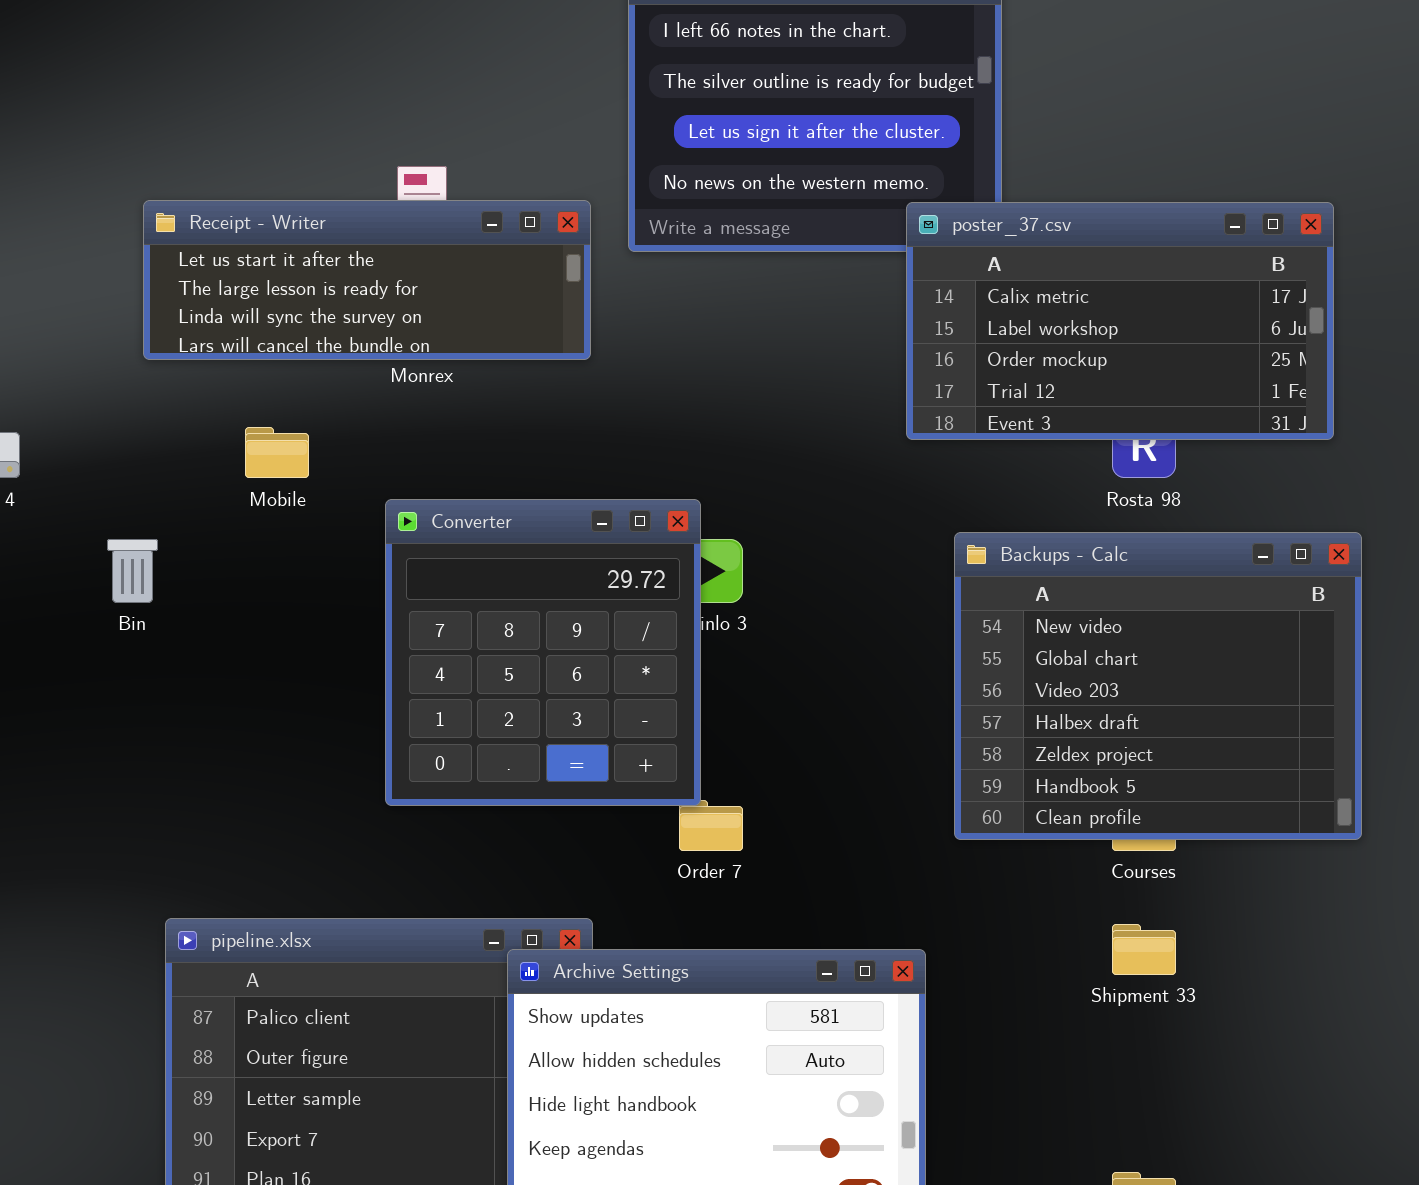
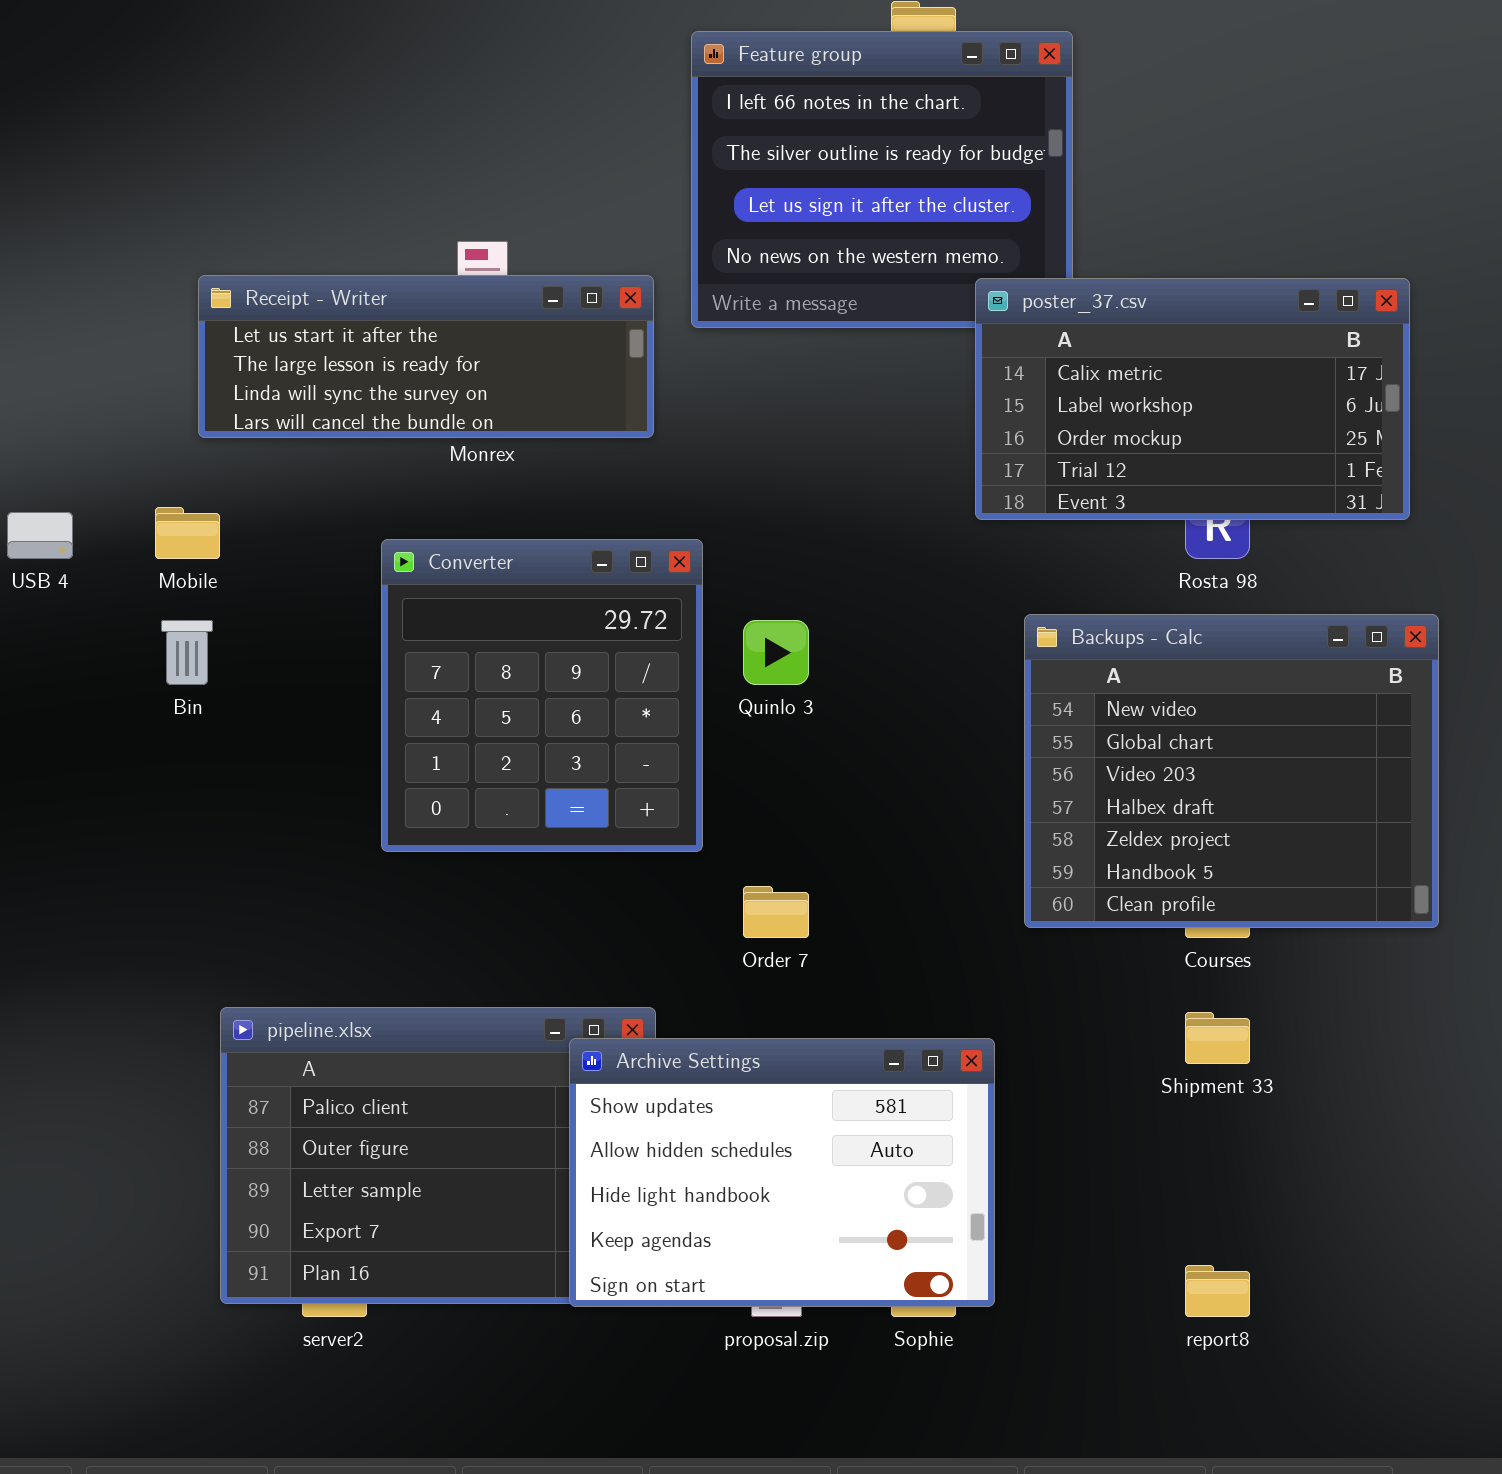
Mobile: [245,427,309,478] -> [155,507,220,559], moved
Converter: [385,499,701,806] -> [381,539,703,852], moved

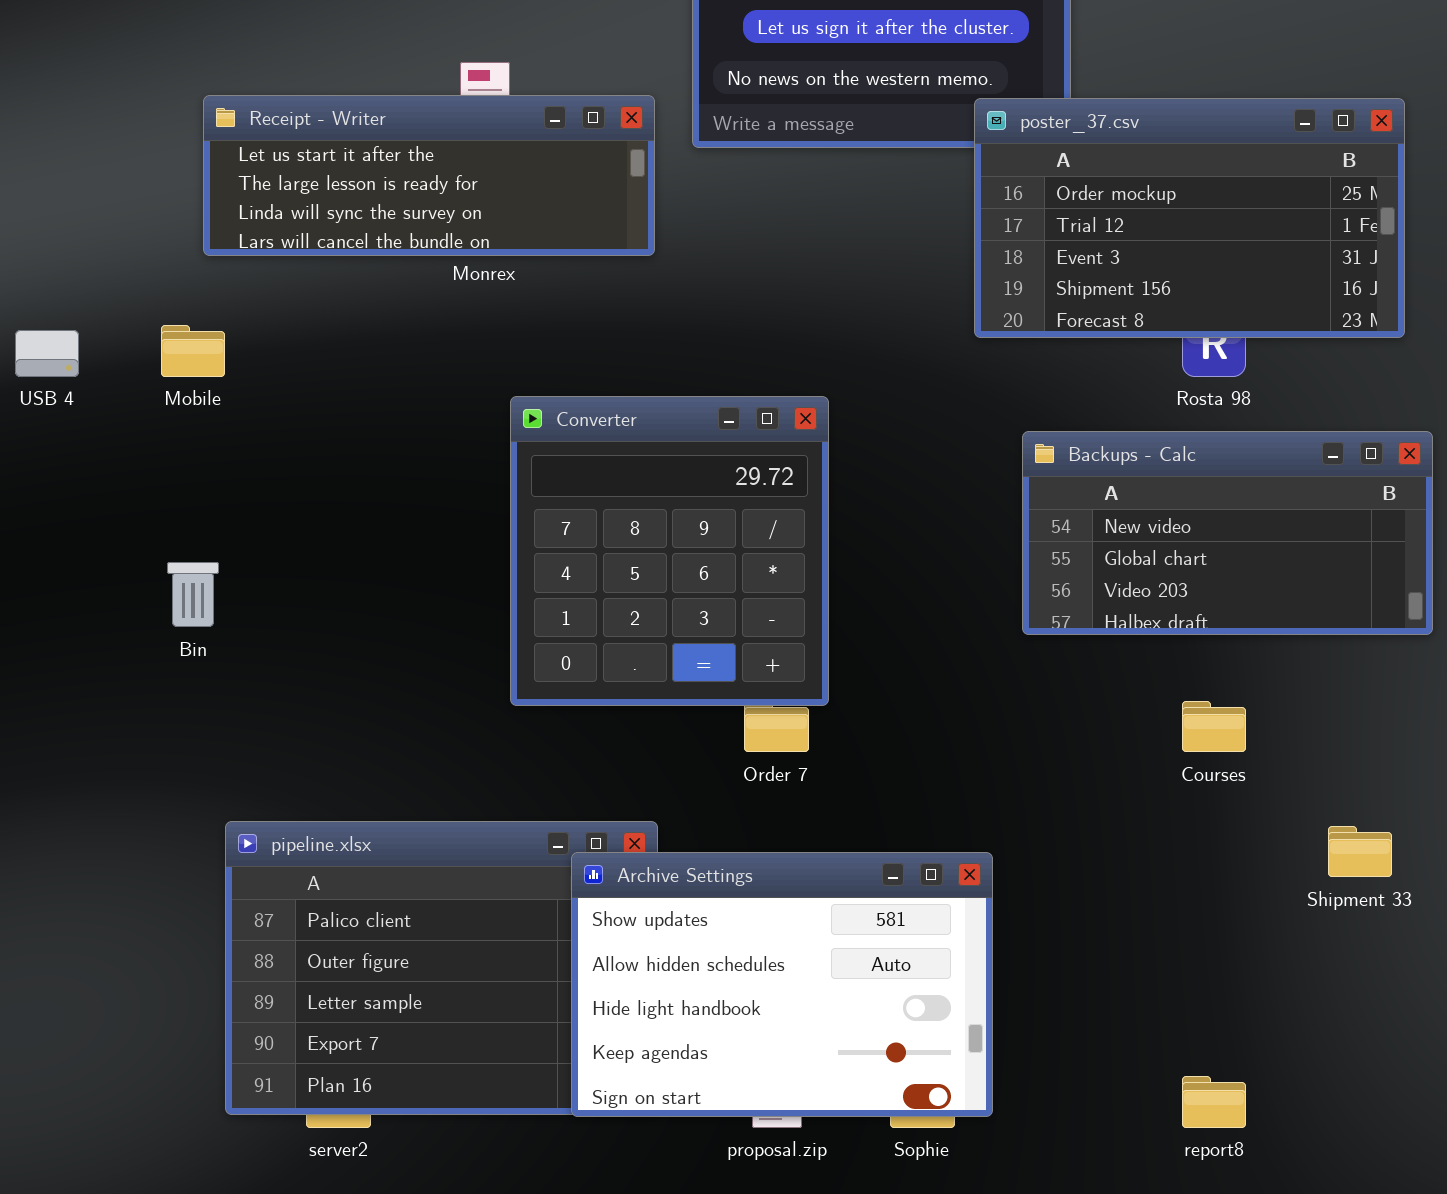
poster_37.csv: [975,278,1410,520] -> [974,98,1405,338], scrolled down 2 rows
Converter: [381,539,703,852] -> [510,396,829,706], moved
Backups - Calc: [1024,614,1439,928] -> [1022,431,1433,635], resized
Bin: [161,620,213,685] -> [167,562,219,627], moved
Shipment 33: [1185,1012,1250,1064] -> [1328,826,1392,877], moved

